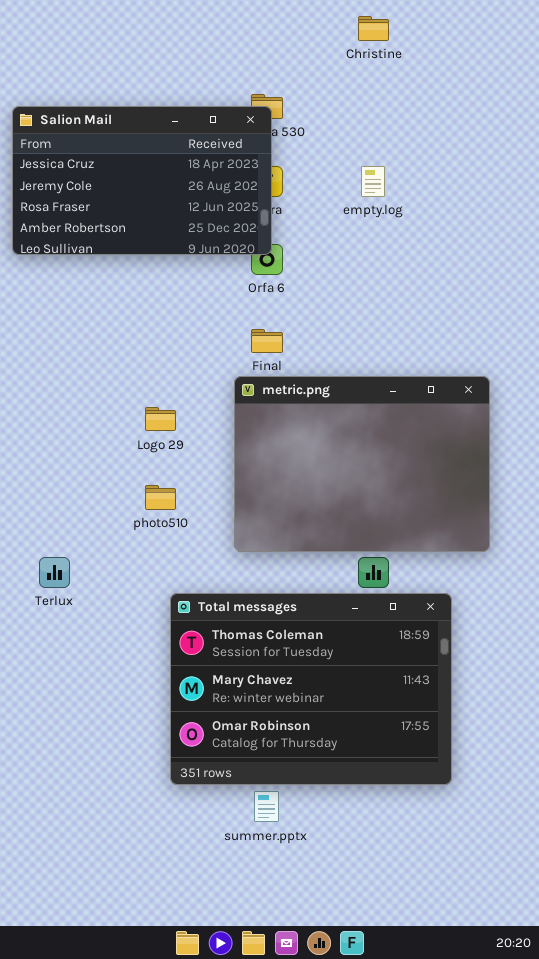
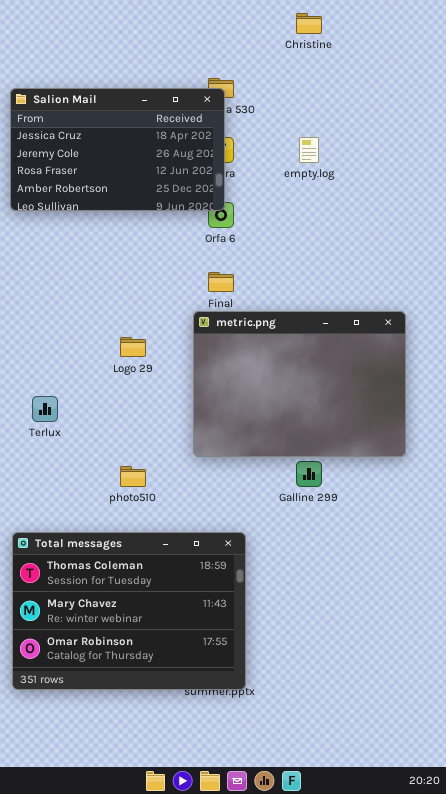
photo510: [145,485,176,510] -> [120,466,146,487], moved
Terlux: [39,557,70,588] -> [32,396,58,422], moved
Total messages: [170,593,452,785] -> [12,532,246,690], moved

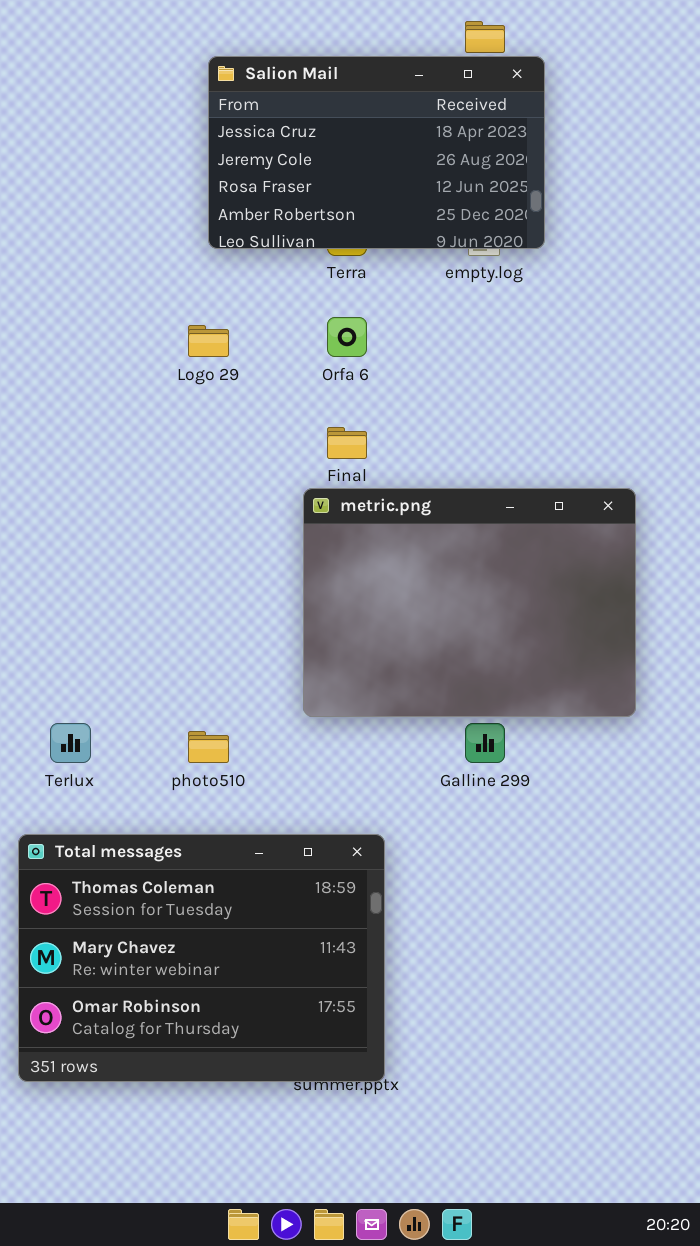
Salion Mail: [10,88,225,211] -> [208,56,545,249], moved
Logo 29: [120,337,146,357] -> [188,325,229,357], moved
Terlux: [32,396,58,422] -> [50,723,91,763], moved

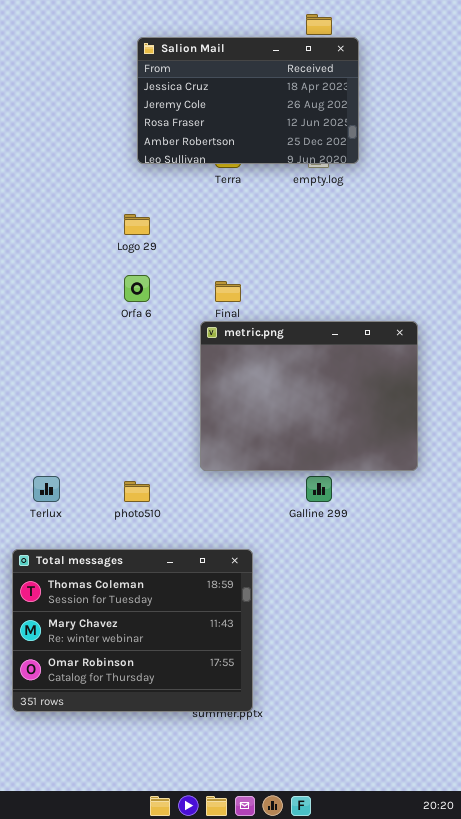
Orfa 6: [327,317,367,357] -> [124,275,150,302], moved

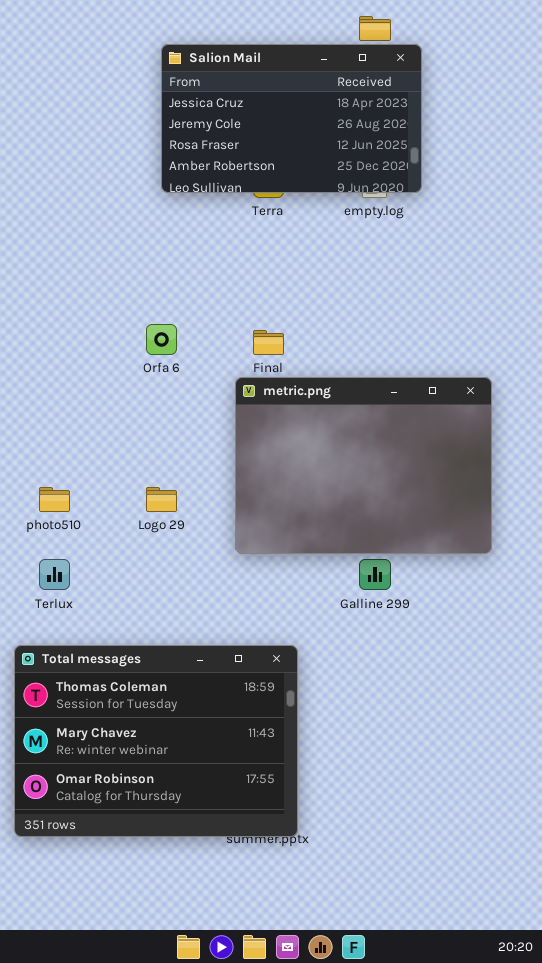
Logo 29: [124,214,150,235] -> [146,487,177,512], moved
photo510: [124,481,150,502] -> [39,487,70,512], moved

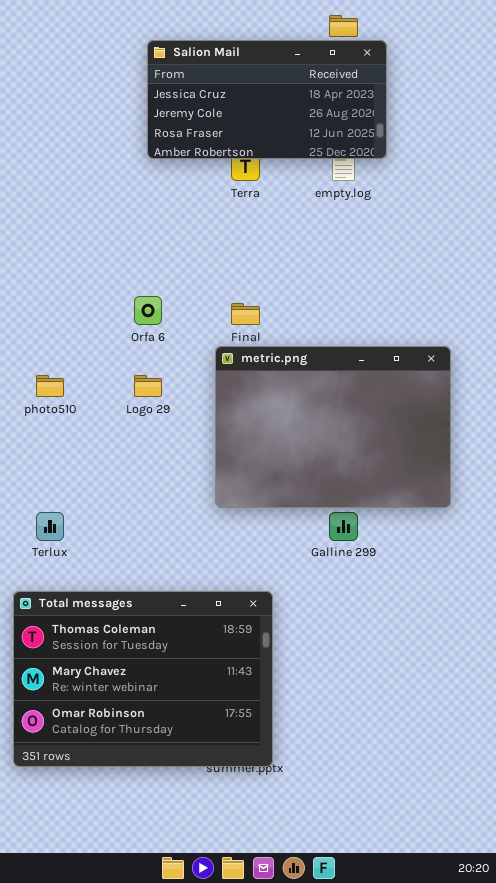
Salion Mail: [161,44,422,193] -> [147,40,387,159], resized
photo510: [39,487,70,512] -> [36,375,64,397], moved
Logo 29: [146,487,177,512] -> [134,375,162,397], moved

